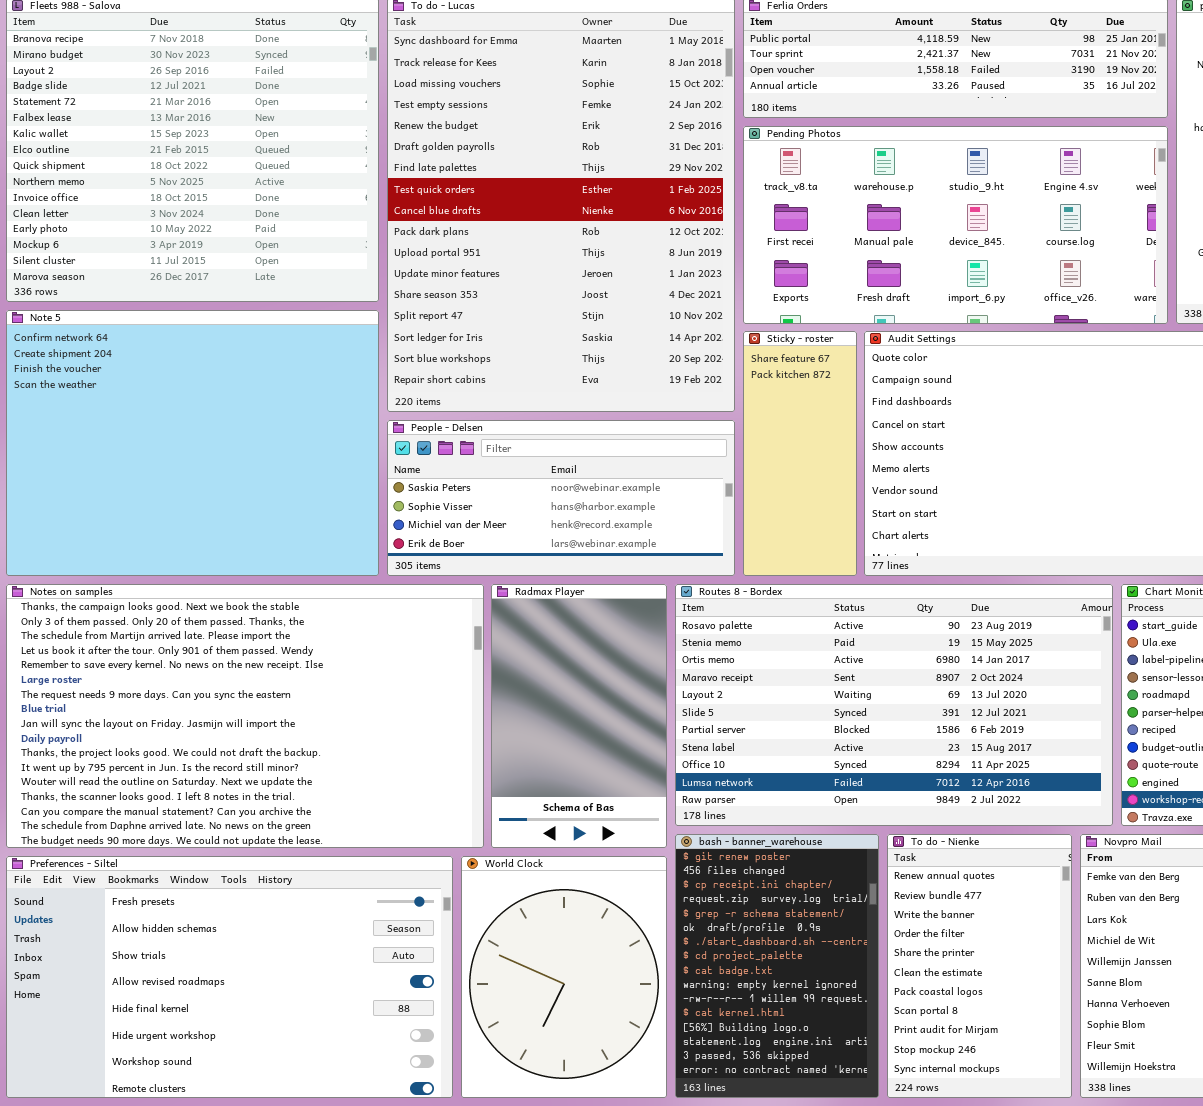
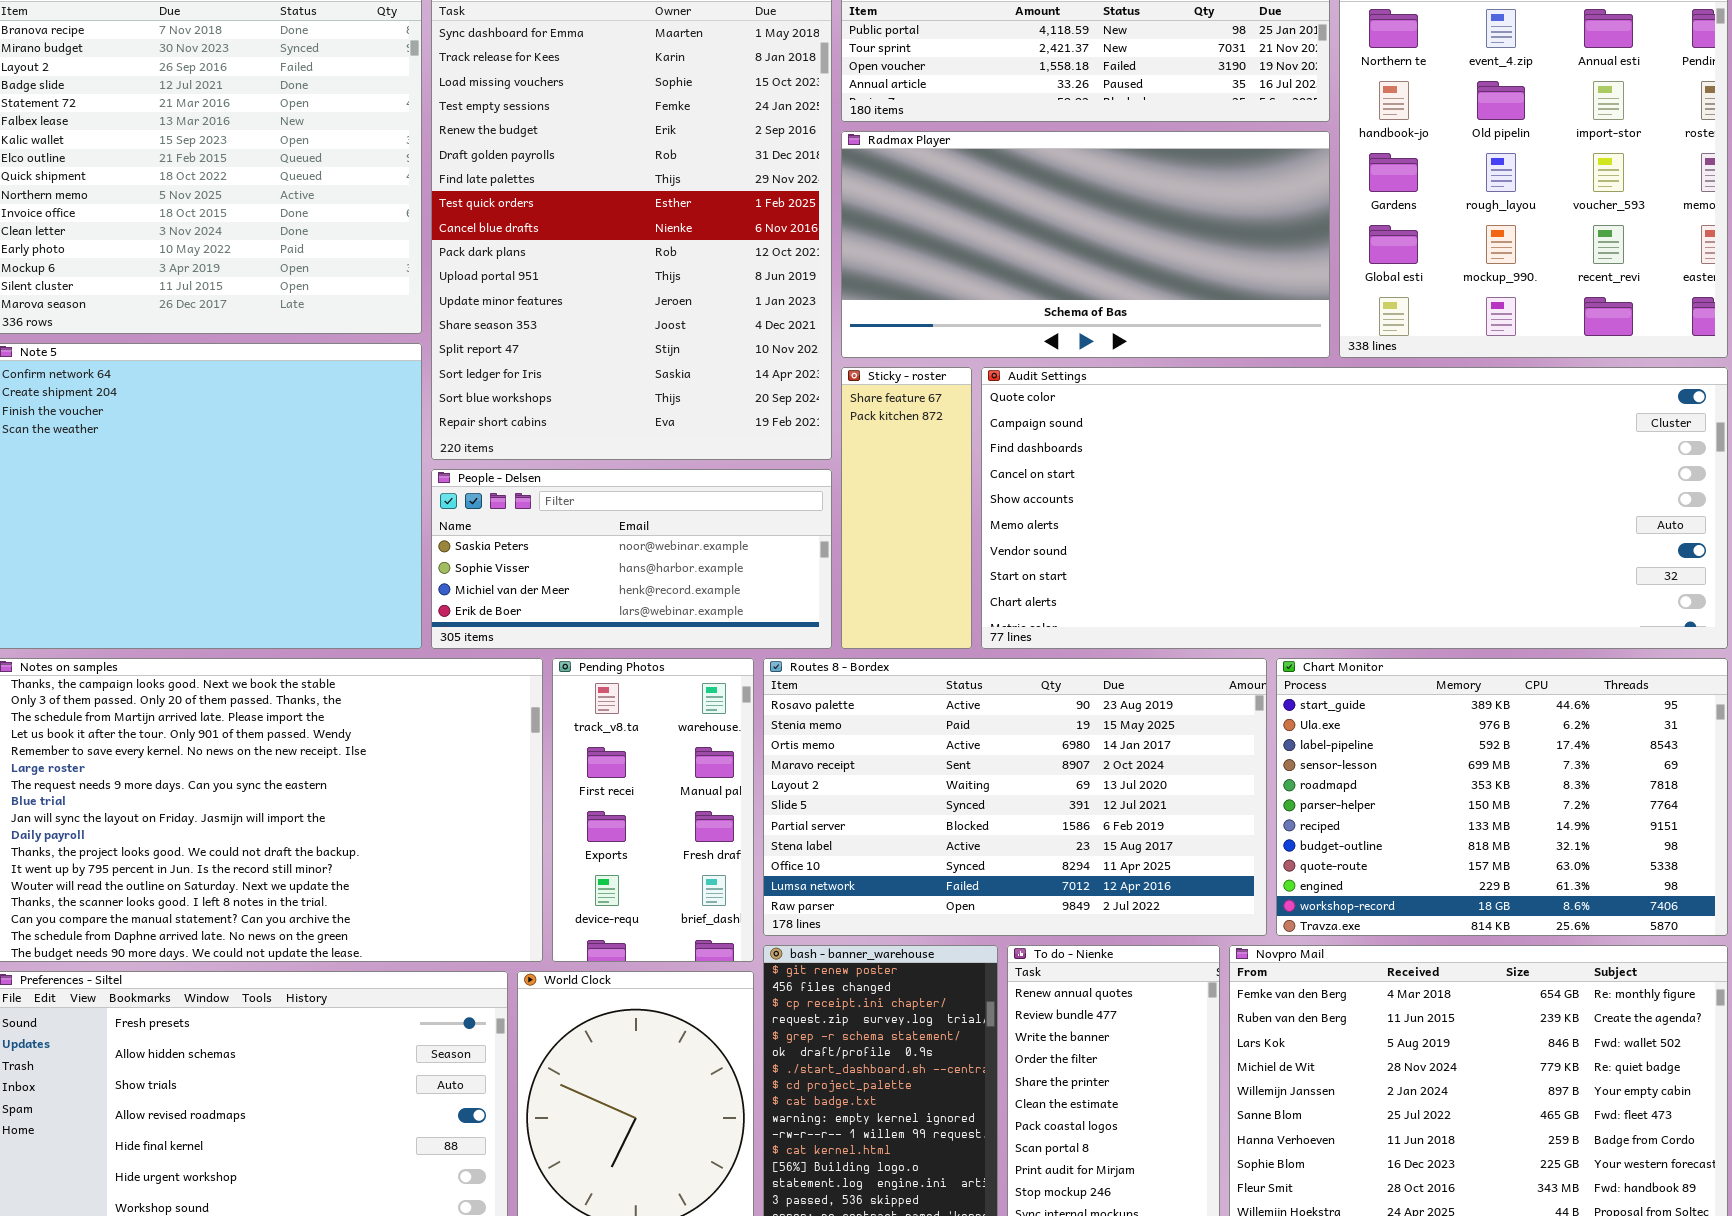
Pending Photos: [743,126,1168,324] -> [552,658,754,962], moved, resized
Radmax Player: [491,584,667,848] -> [841,131,1330,358], moved, resized

